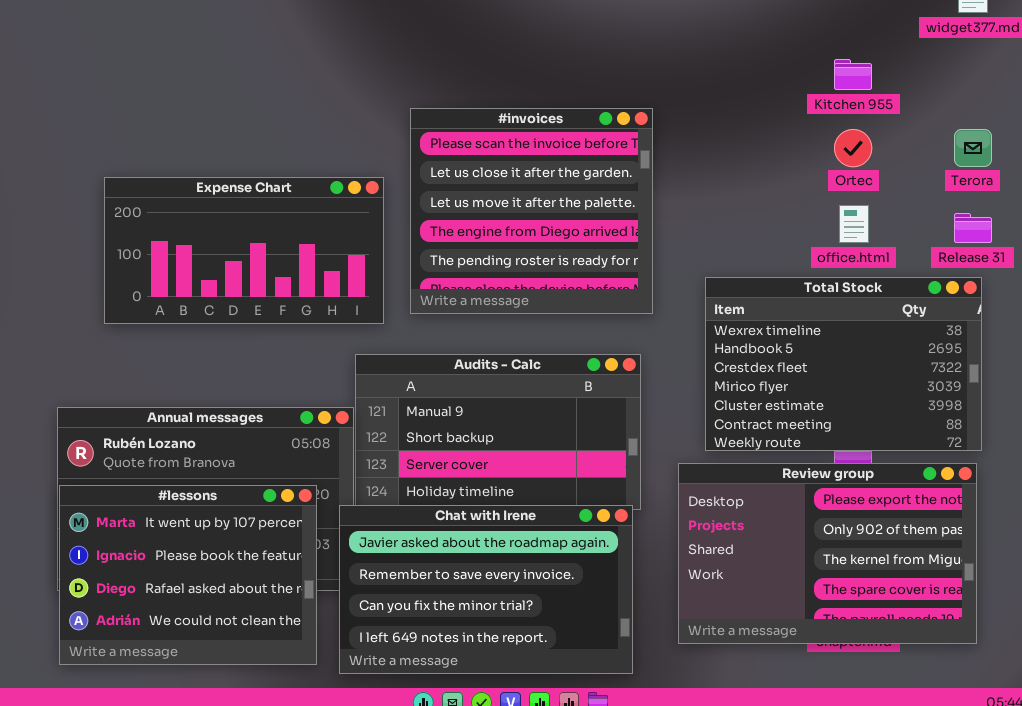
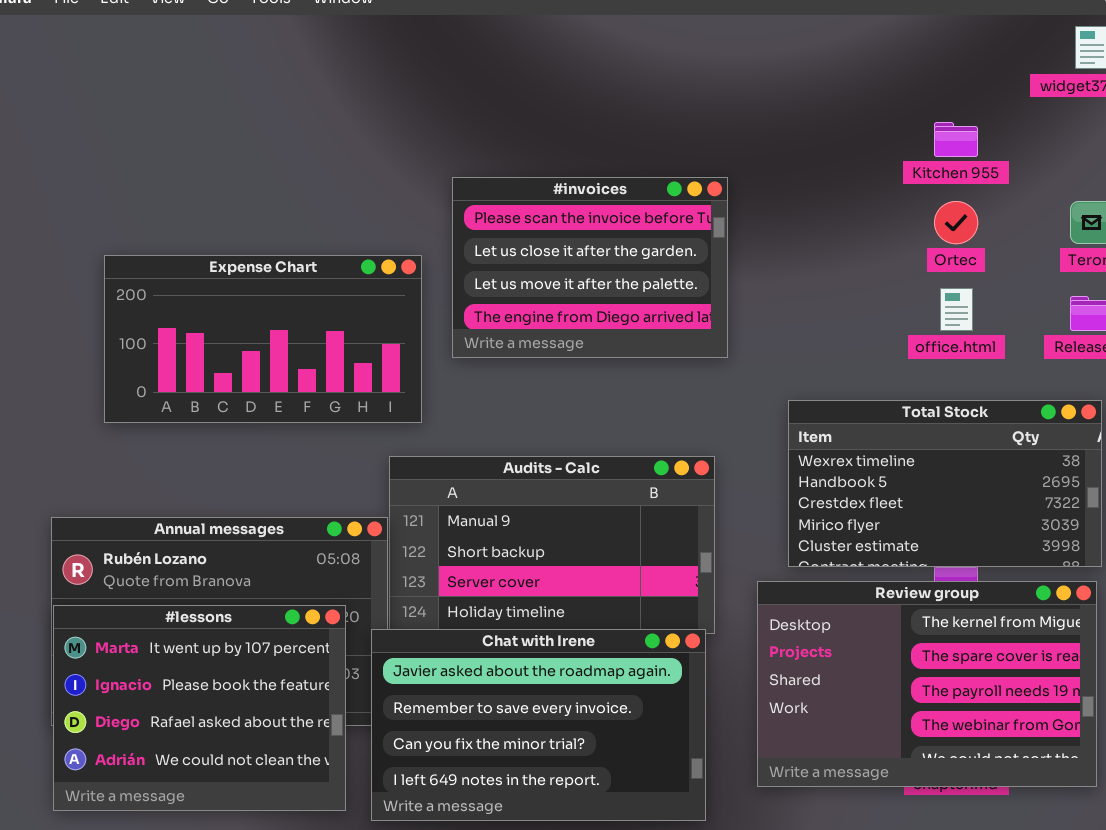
#invoices: [410,108,653,314] -> [452,177,728,358], resized
Total Stock: [705,277,982,451] -> [788,400,1102,567], resized
Review group: [678,463,977,644] -> [757,581,1097,787], scrolled down 2 rows

